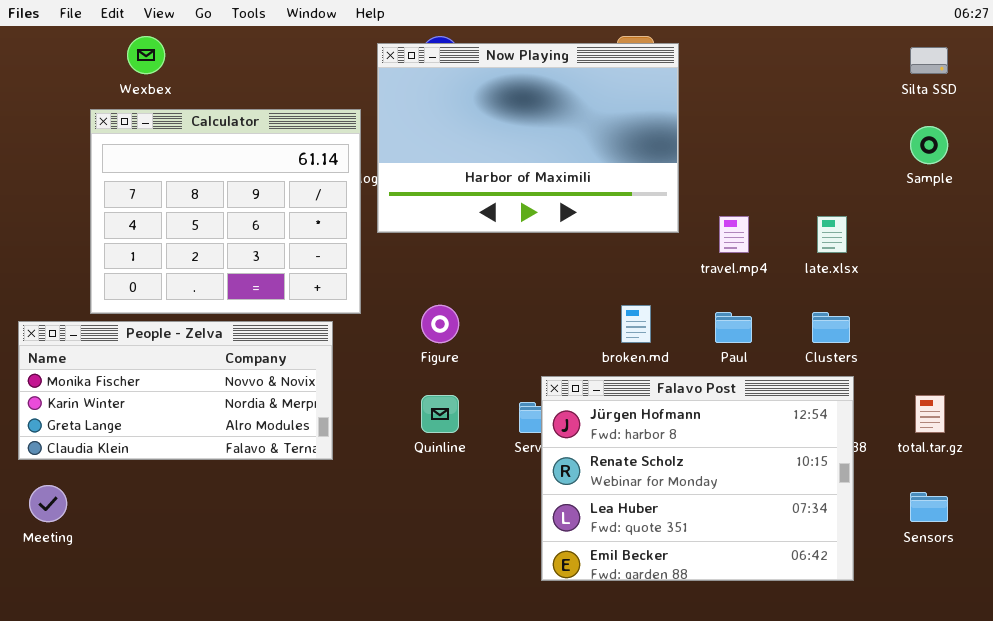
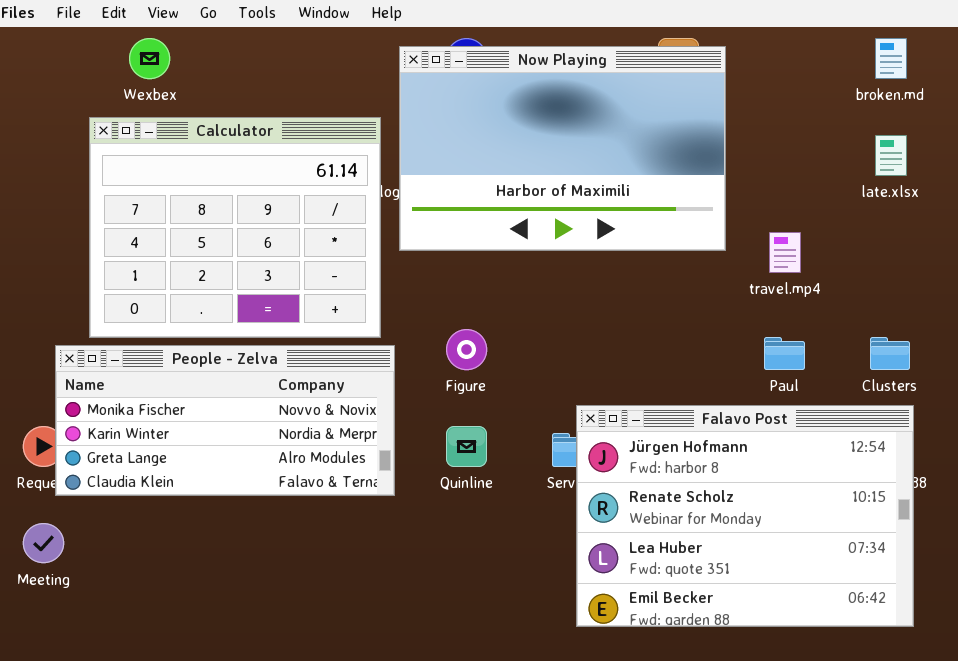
late.xlsx: [817,216,847,253] -> [875,135,907,176], moved
broken.md: [621,305,651,343] -> [875,38,907,79], moved
People - Zelva: [18,321,333,460] -> [55,345,395,496], moved

